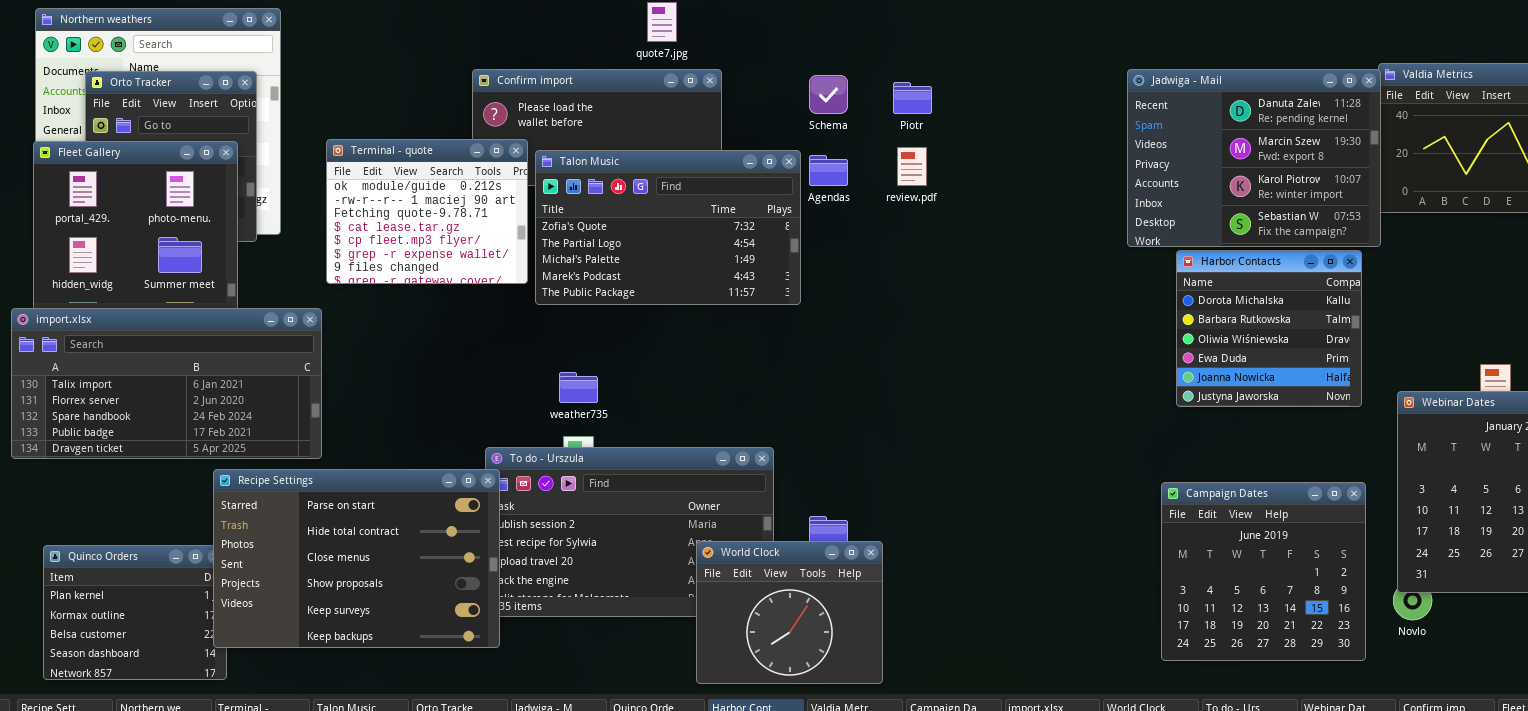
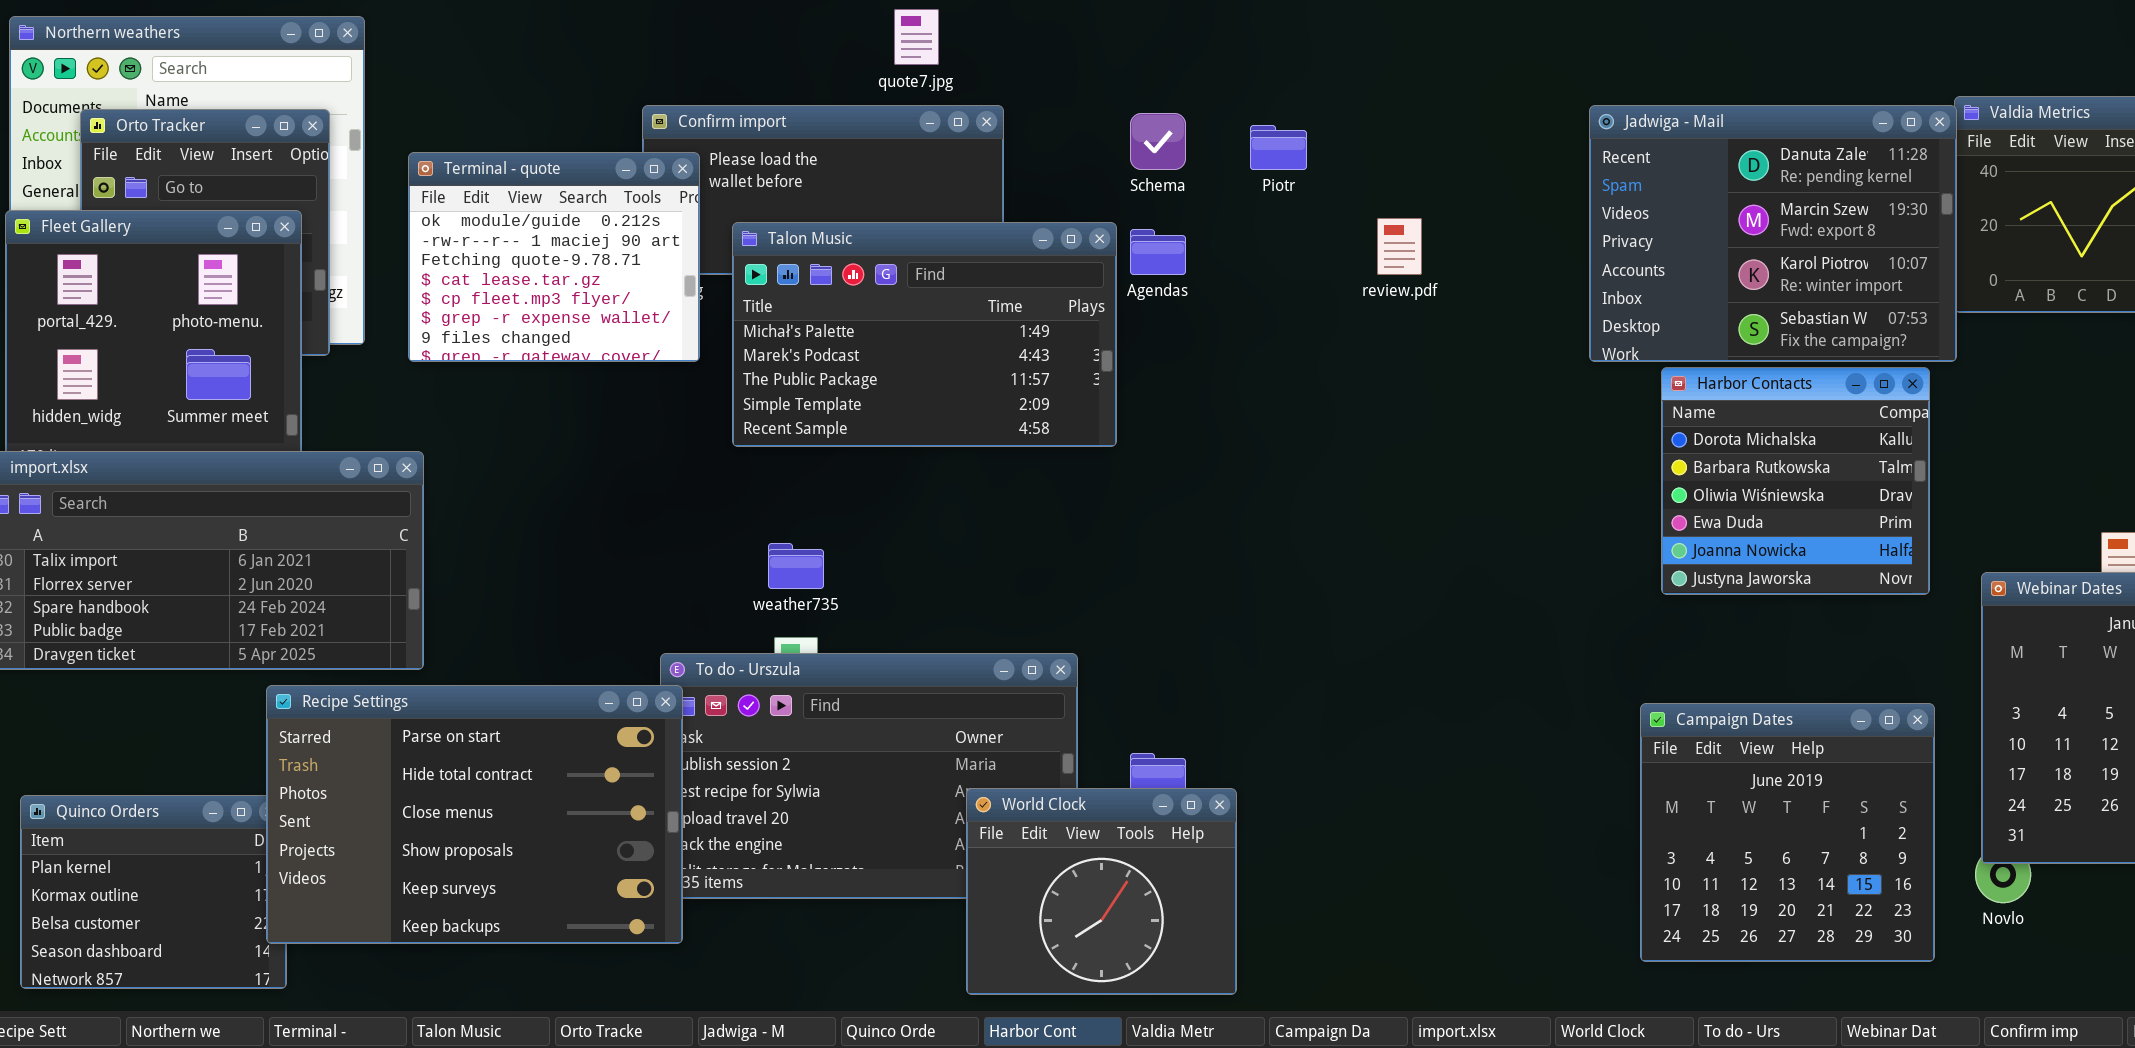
Terminal - quote: [326,139,528,284] -> [408,152,700,362], moved
review.pdf: [897,147,927,186] -> [1377,218,1422,275], moved
Talon Music: [535,150,801,305] -> [732,222,1117,447], scrolled down 2 rows

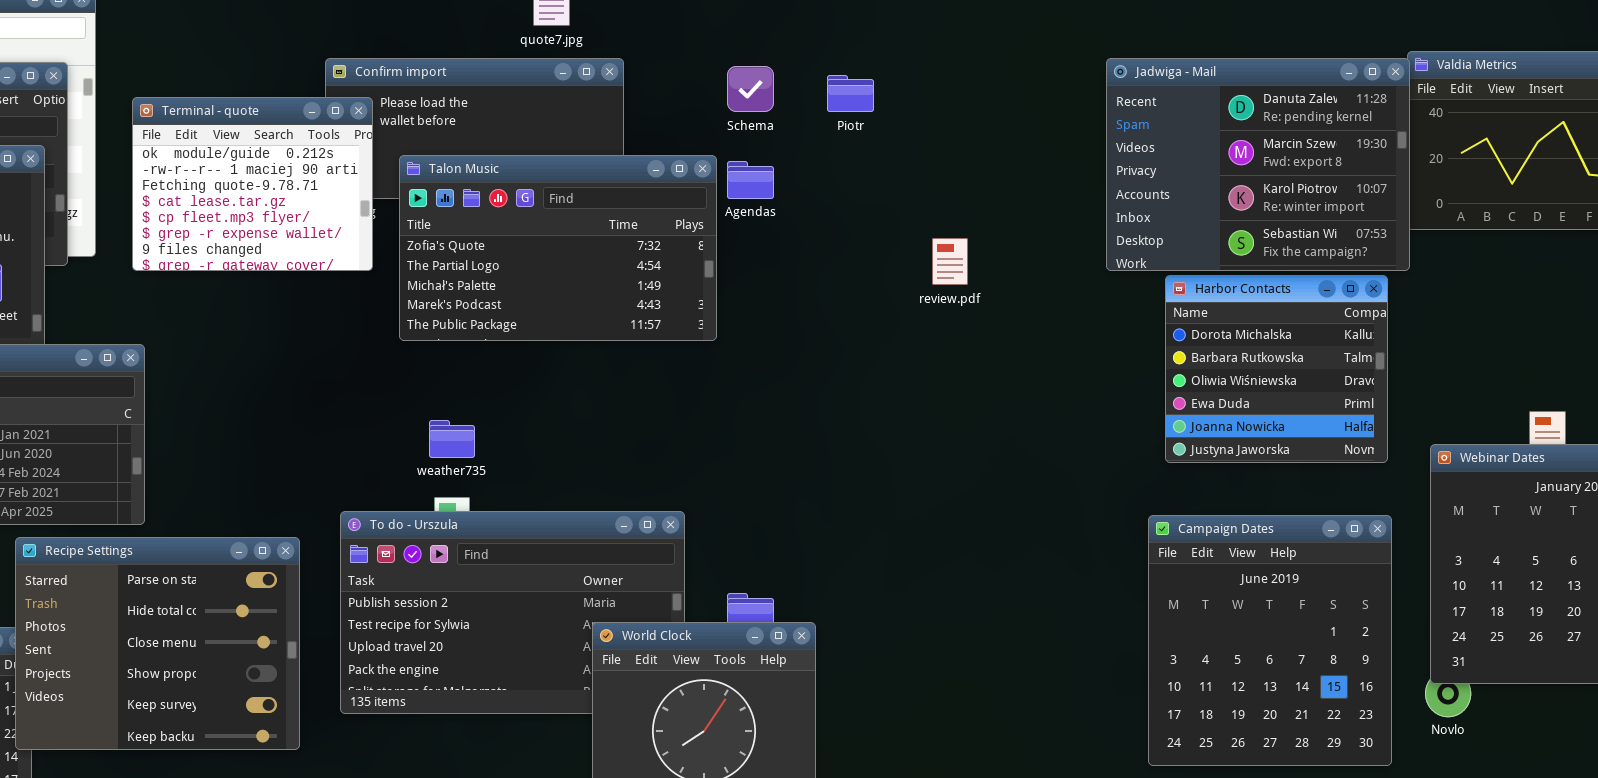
review.pdf: [1377,218,1422,275] -> [932,238,968,285], moved
Talon Music: [732,222,1117,447] -> [399,155,717,341], scrolled up 2 rows
Recipe Settings: [266,685,683,944] -> [15,537,300,750], resized
Campaign Dates: [1640,703,1935,962] -> [1148,515,1392,766], resized

